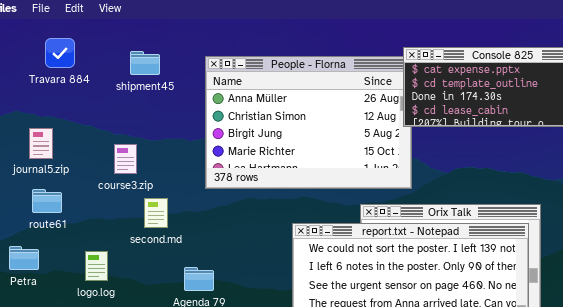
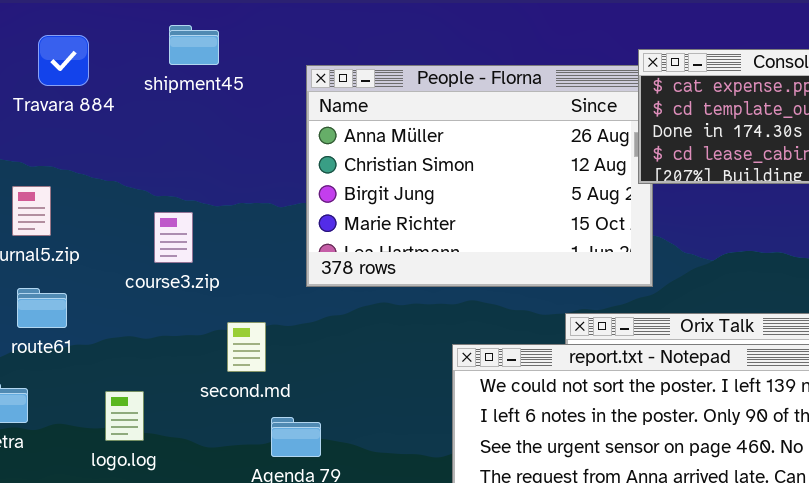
shipment45: [130,51,160,75] -> [169,25,219,65], moved
second.md: [144,198,168,228] -> [227,322,266,372], moved

